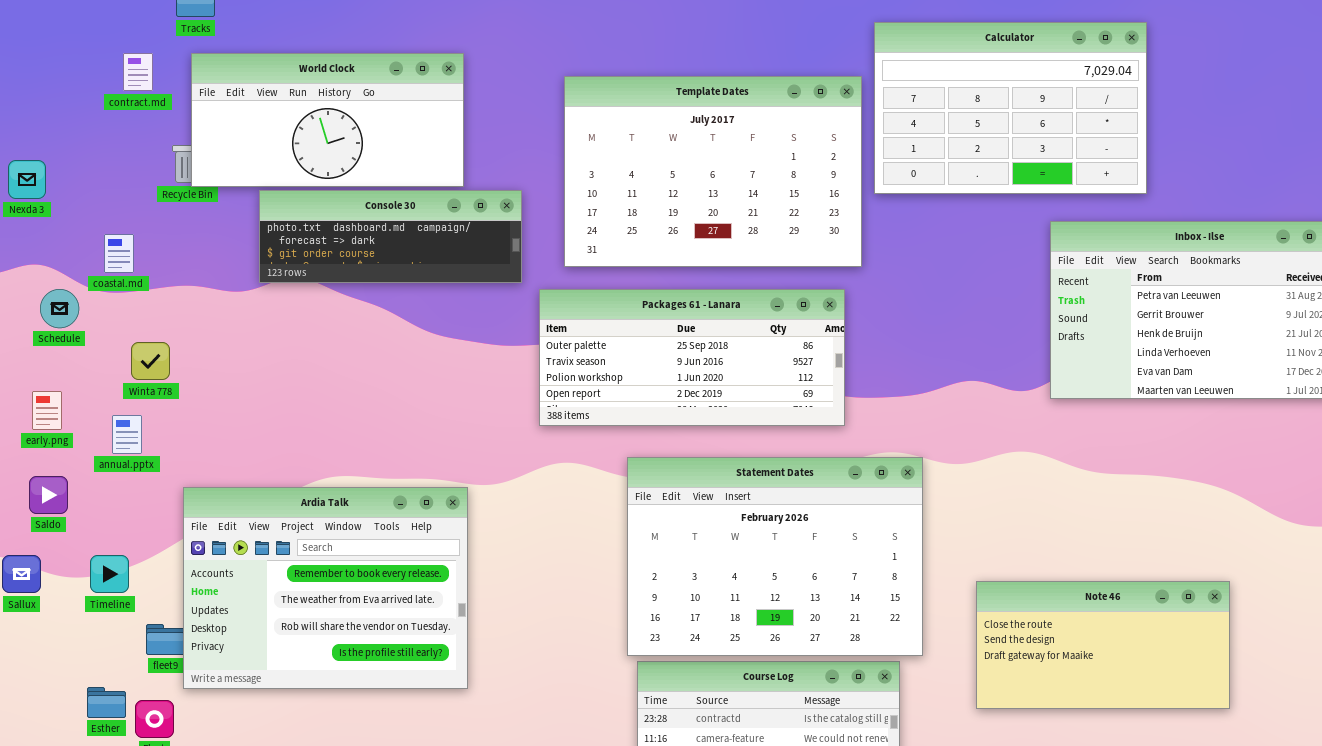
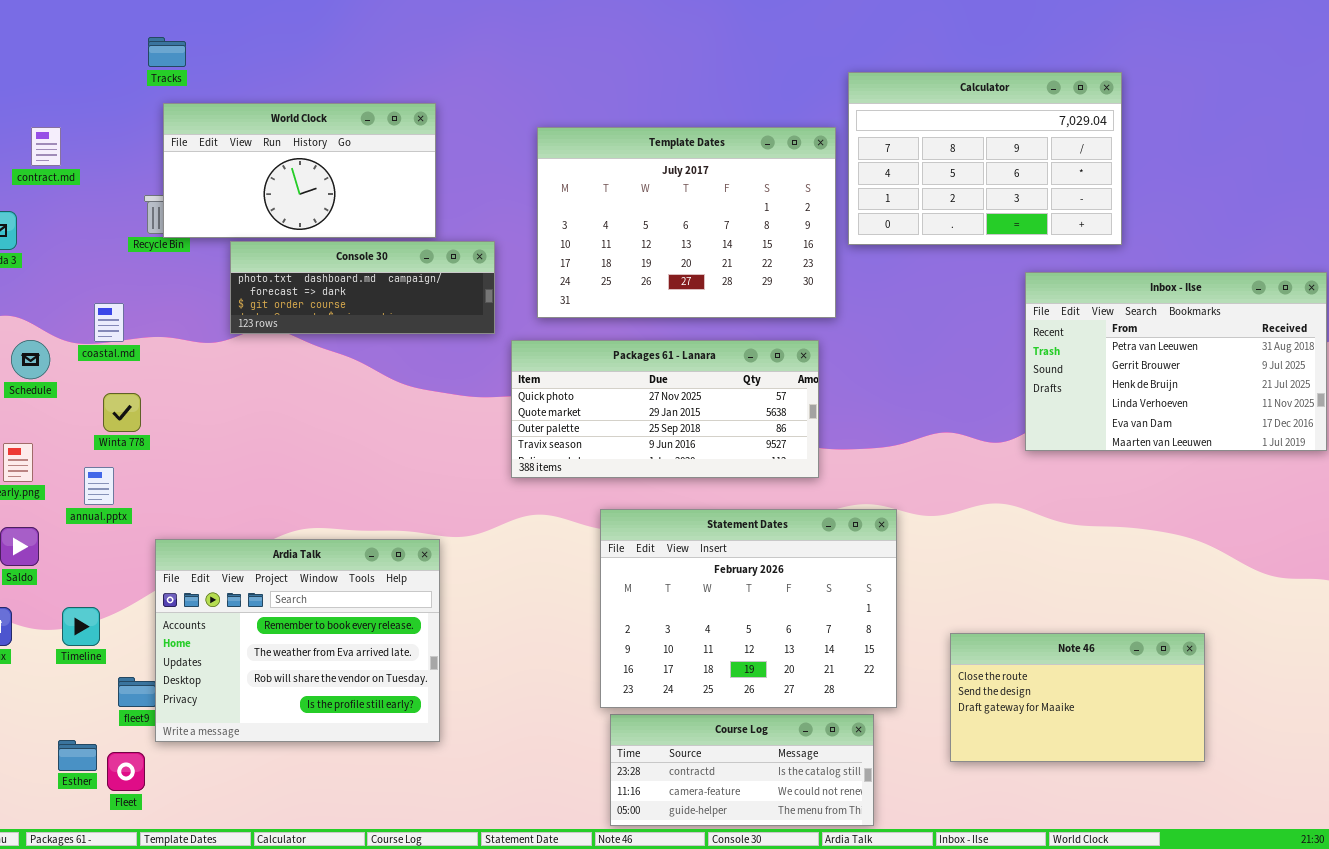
contract.md: [123,53,153,91] -> [31,127,61,166], moved
coastal.md: [104,234,134,273] -> [94,303,124,342], moved
Packages 61 - Lanara: [539,289,845,426] -> [511,340,819,478], scrolled up 2 rows

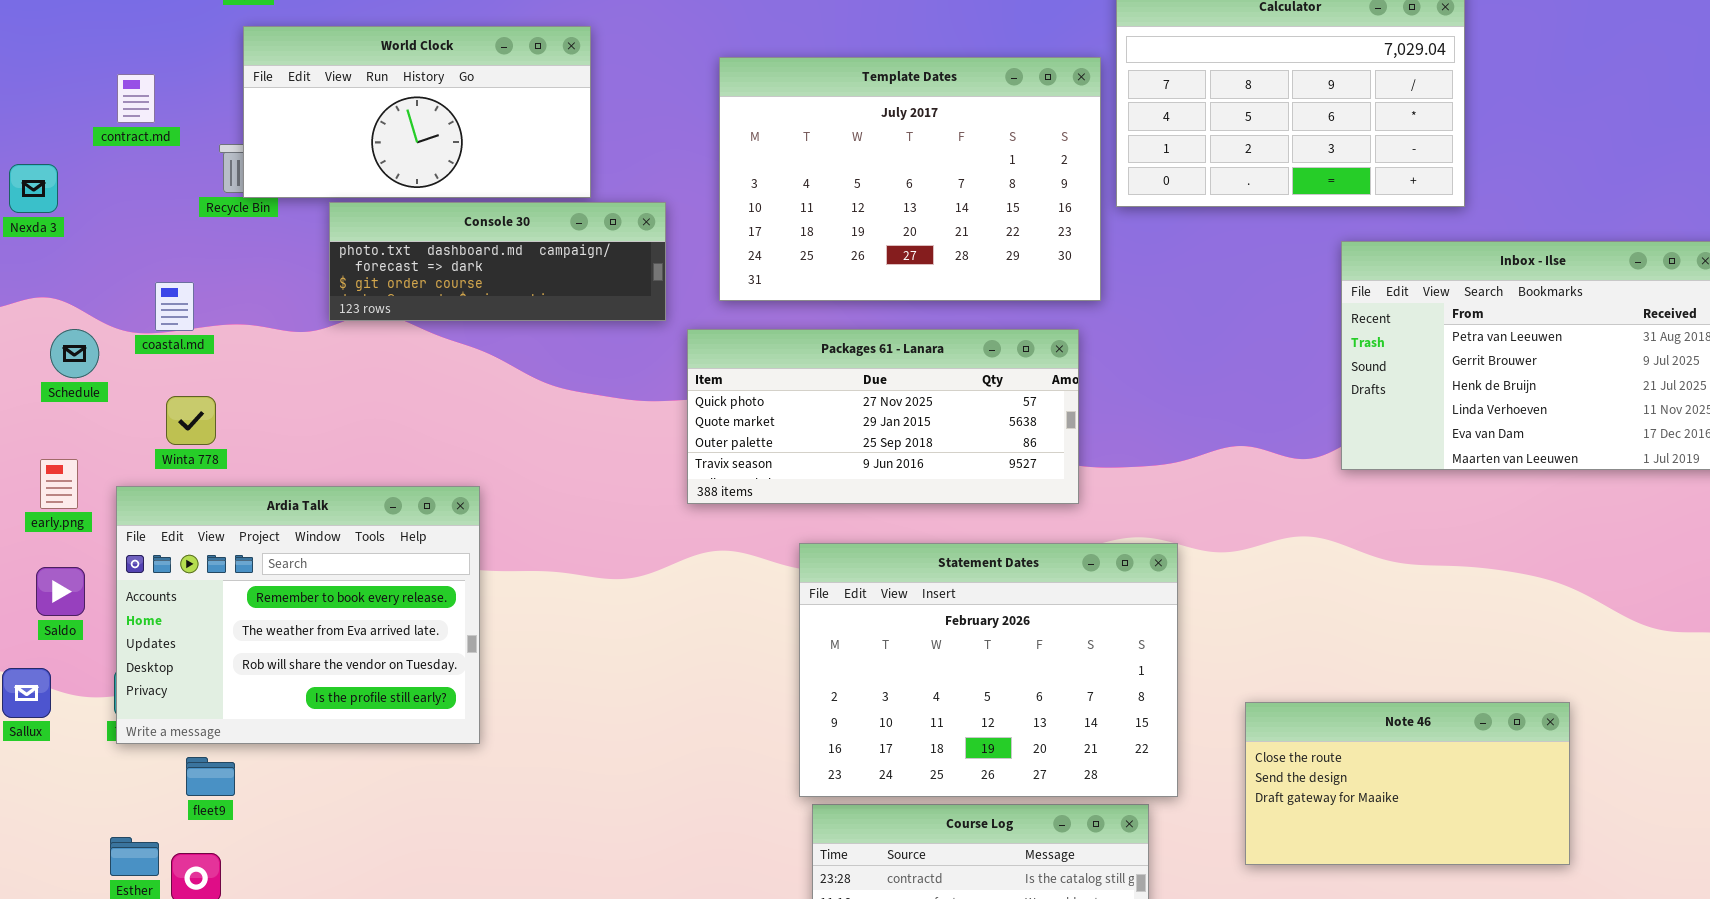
contract.md: [31,127,61,166] -> [117,74,155,123], moved
Ardia Talk: [155,539,440,742] -> [116,486,480,744], moved

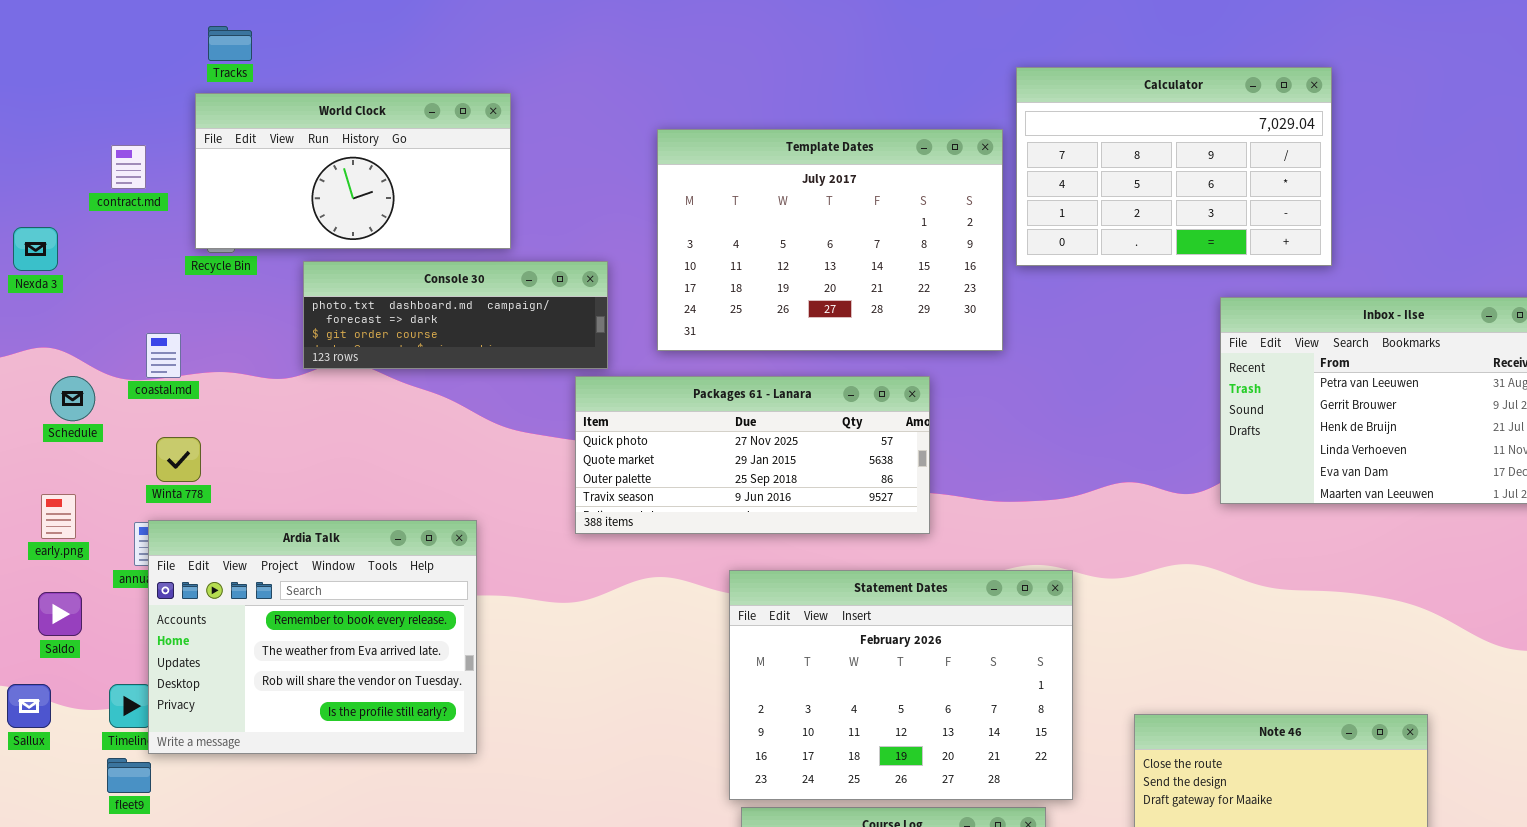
World Clock: [243,26,591,198] -> [195,93,511,249], moved
Packages 61 - Lanara: [687,329,1079,504] -> [575,376,930,534], moved
Ardia Talk: [116,486,480,744] -> [148,520,477,754], moved
fleet9: [186,757,235,796] -> [107,758,151,793], moved

